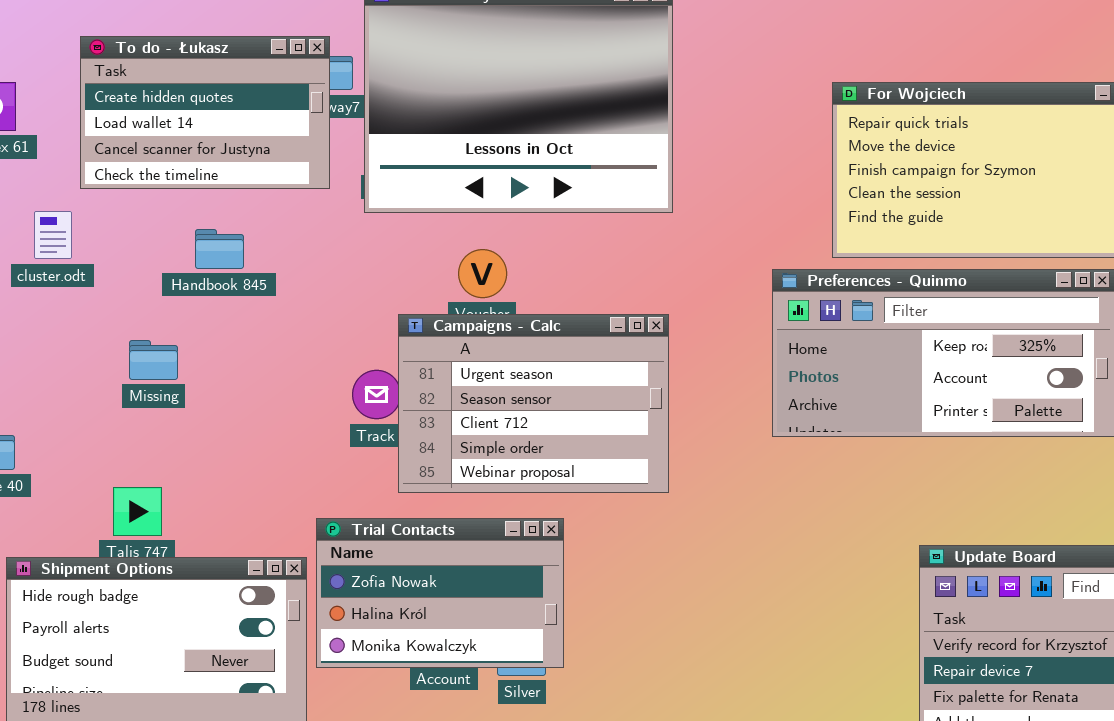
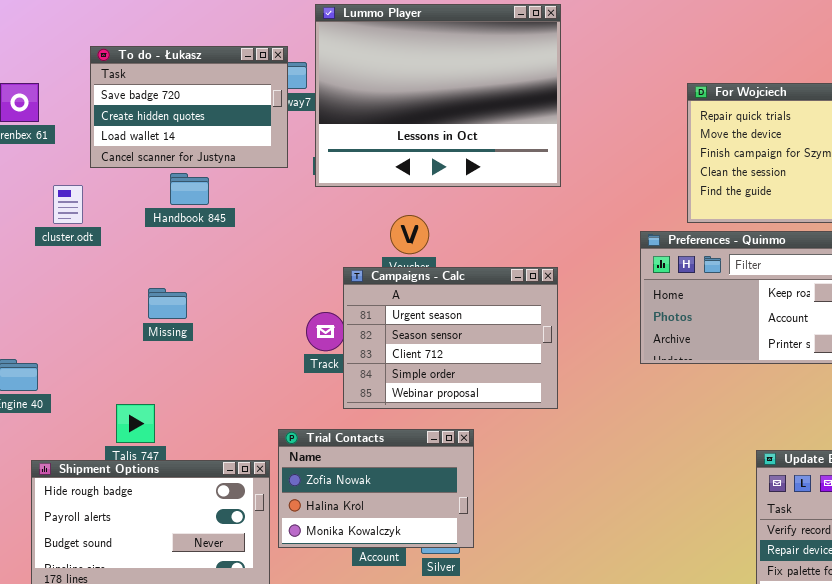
To do - Łukasz: [80,36,330,189] -> [90,46,288,168], scrolled up 1 row
Handbook 845: [195,229,244,269] -> [170,173,209,205], moved
Missing: [129,340,178,380] -> [148,288,187,319], moved

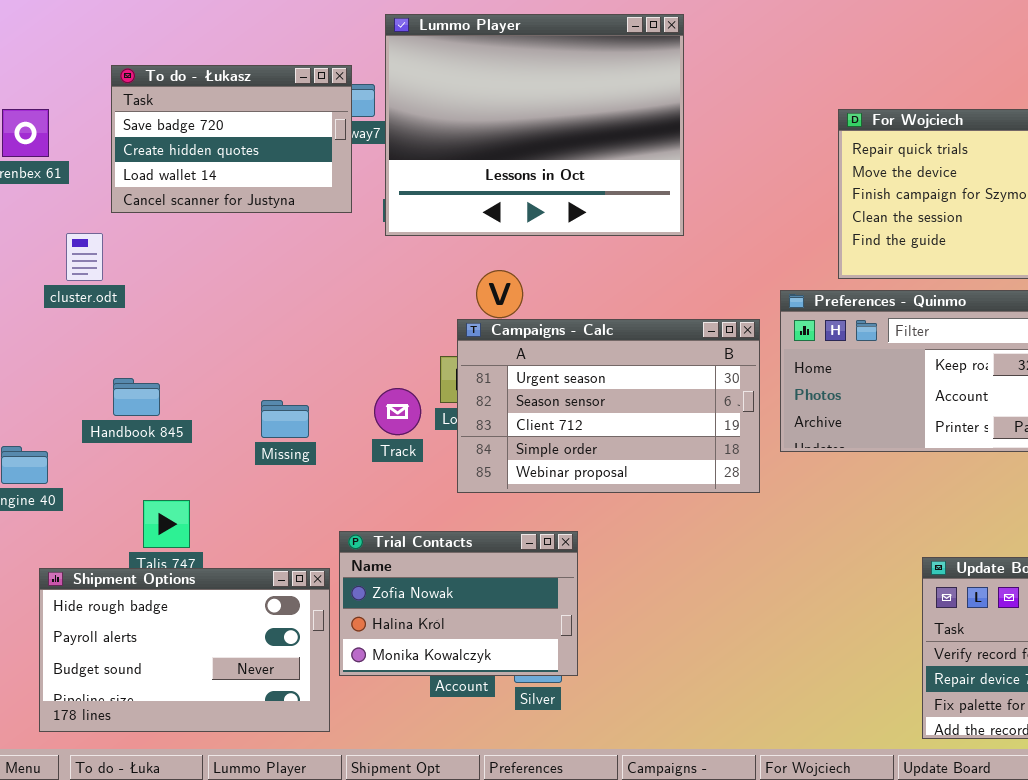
Handbook 845: [170,173,209,205] -> [113,378,160,416], moved
Campaigns - Calc: [343,267,558,409] -> [457,319,760,493], moved, resized
Missing: [148,288,187,319] -> [261,400,309,438], moved

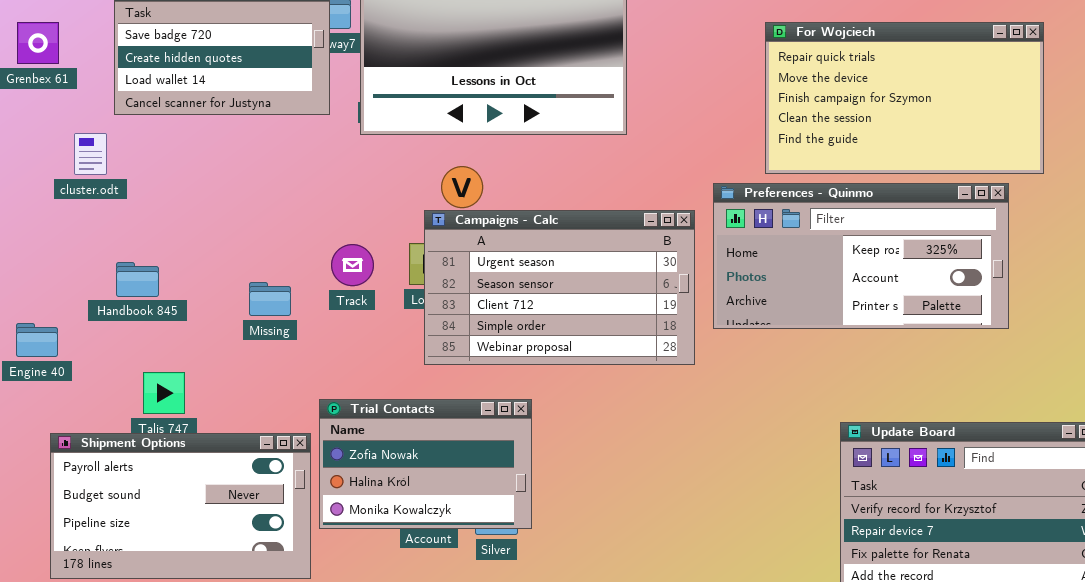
Track: [374,388,421,435] -> [331,244,374,286], moved
Shipment Options: [39,568,330,732] -> [50,433,311,579], scrolled down 1 row

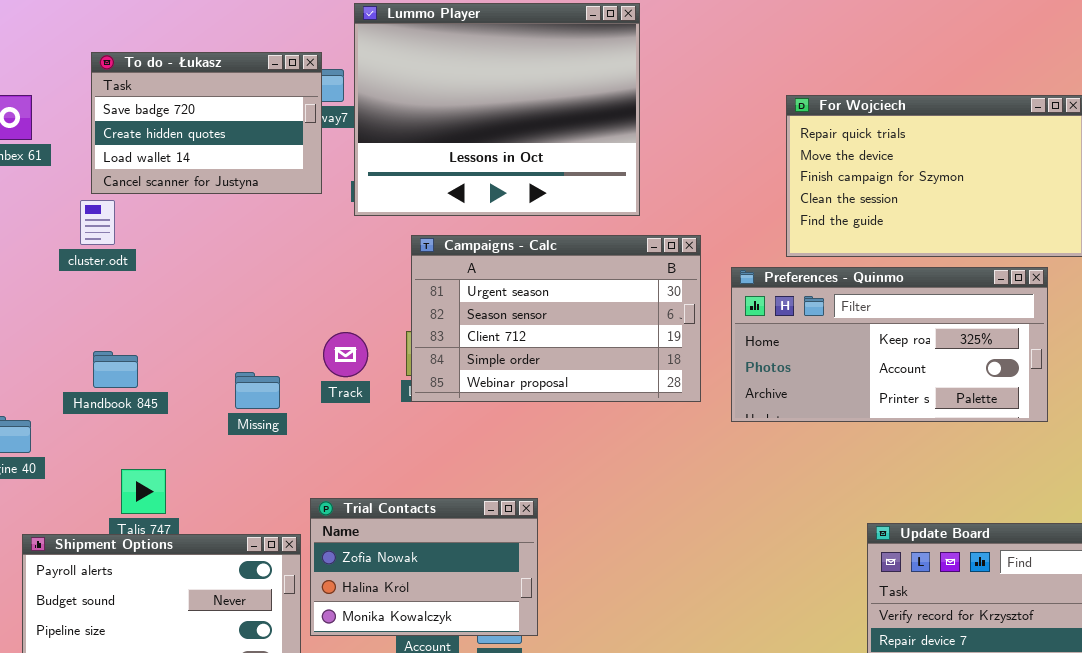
cluster.odt: [74,133,107,175] -> [80,200,115,245], moved
Campaigns - Calc: [424,210,695,365] -> [411,235,701,402], moved

